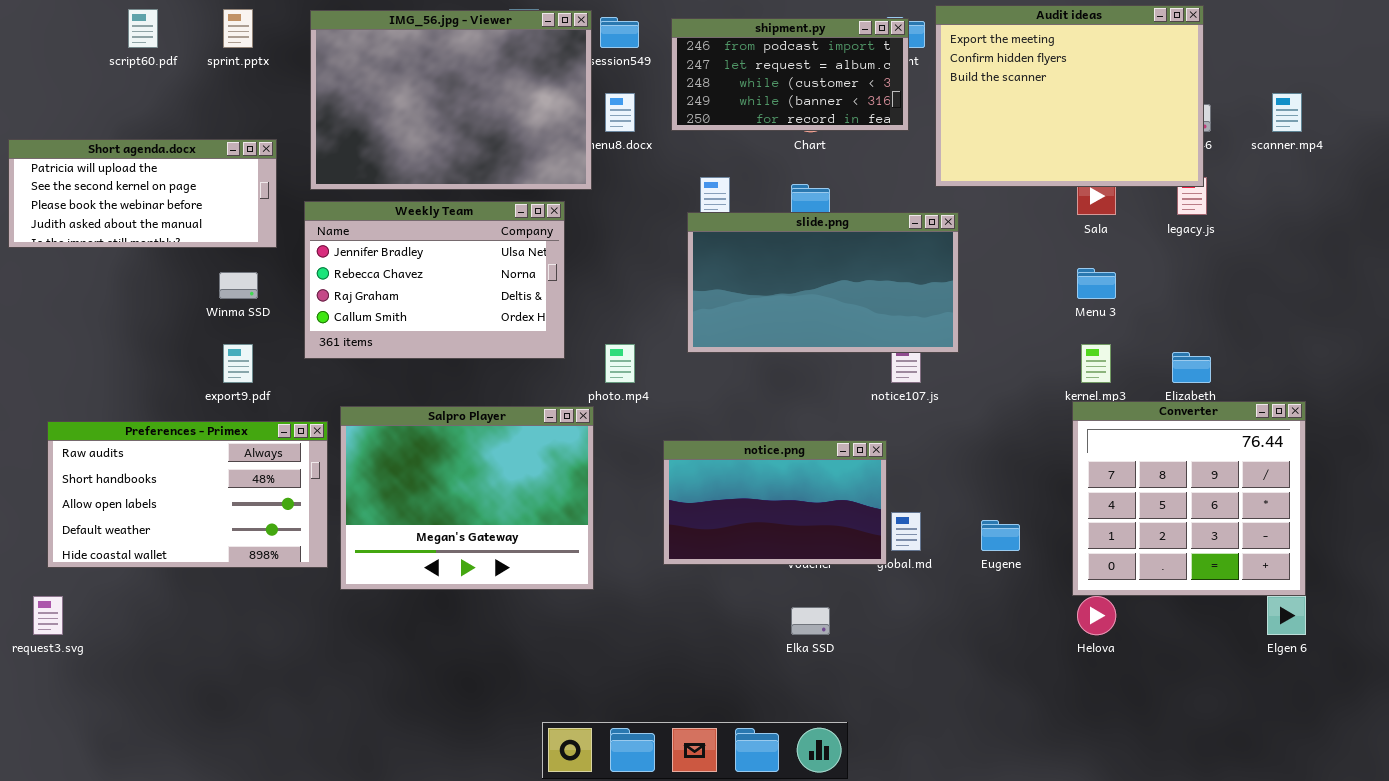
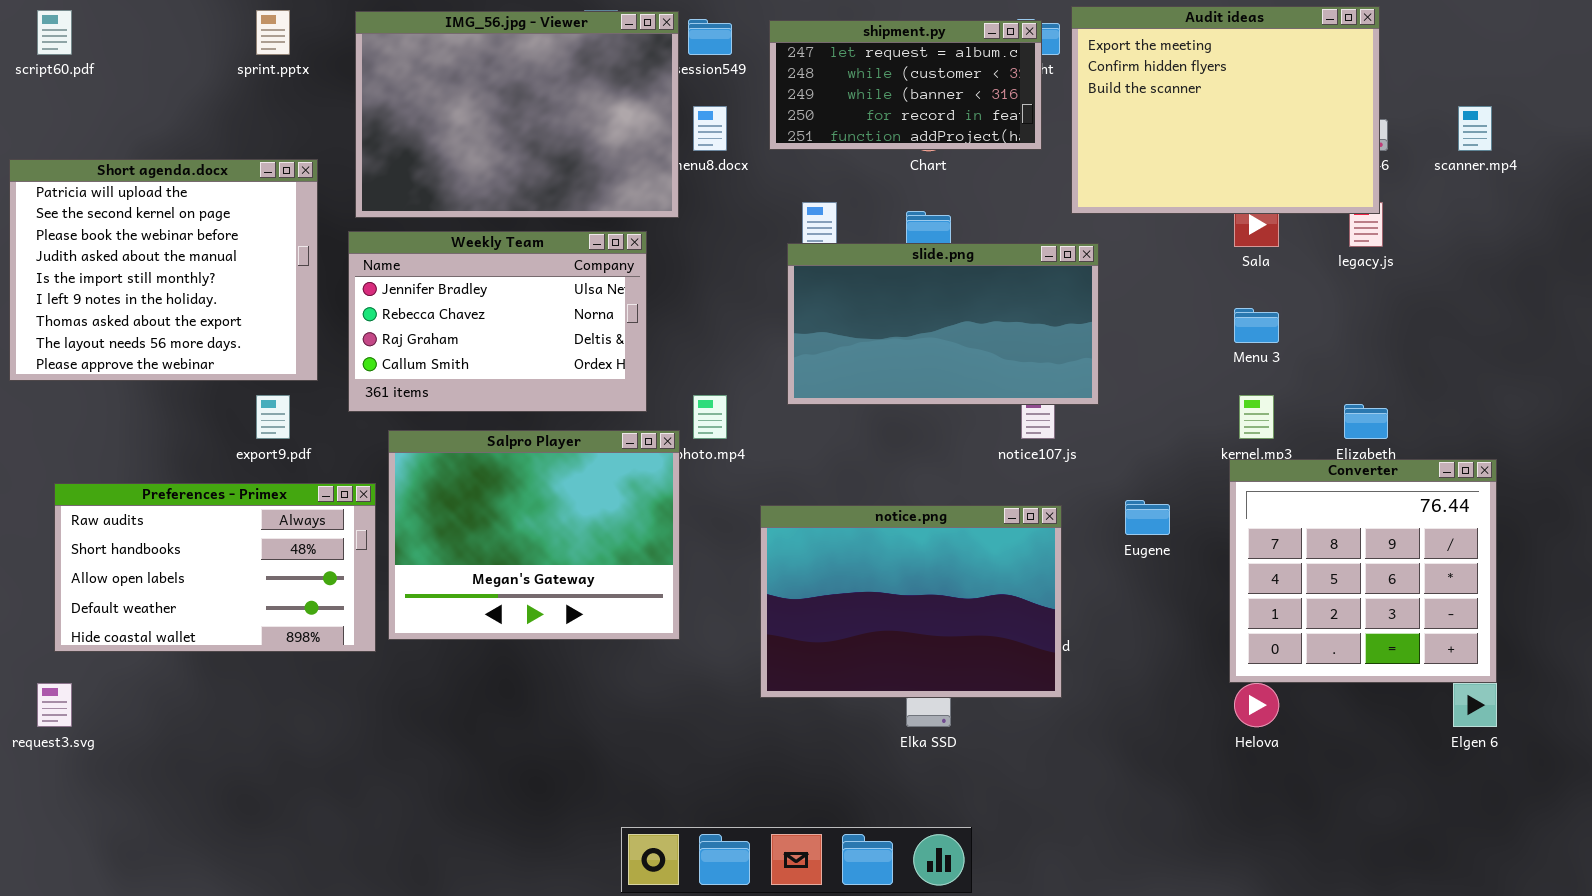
script60.pdf: [128,9,158,48] -> [37,10,72,55], moved
shipment.py: [671,18,909,131] -> [769,20,1042,150], scrolled down 1 row
Short agenda.docx: [8,139,277,248] -> [9,159,318,381], resized
Salpro Player: [340,406,594,590] -> [388,430,680,640], moved
notice.png: [663,440,887,565] -> [760,505,1062,698], resized
Eugene: [981,520,1020,551] -> [1125,500,1170,535], moved

